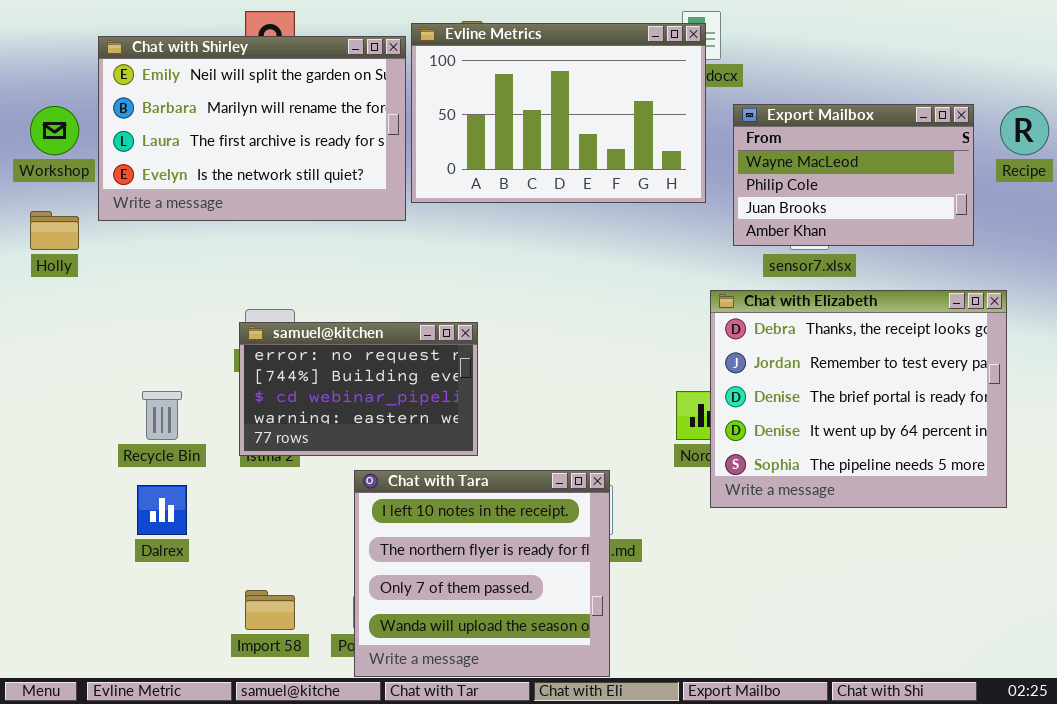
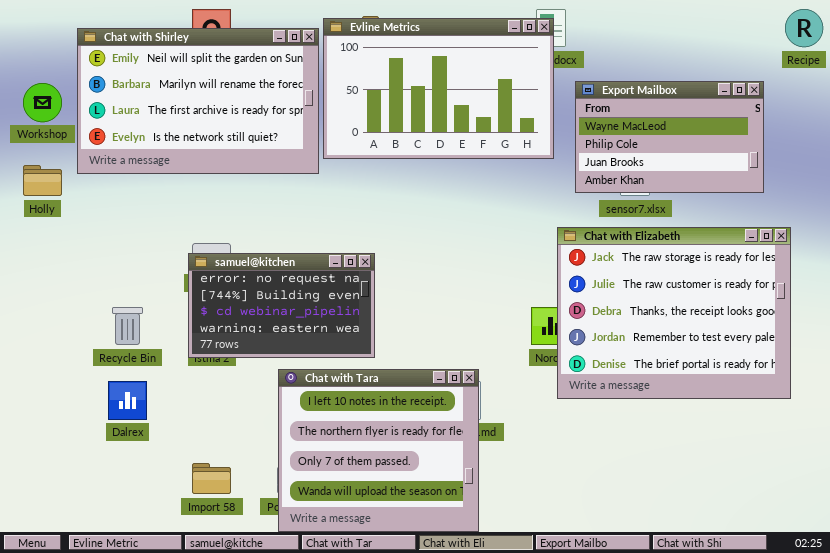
Recipe: [1000,106,1049,155] -> [785,9,823,47], moved
Chat with Elizabeth: [710,290,1007,508] -> [557,227,791,399], scrolled up 2 rows

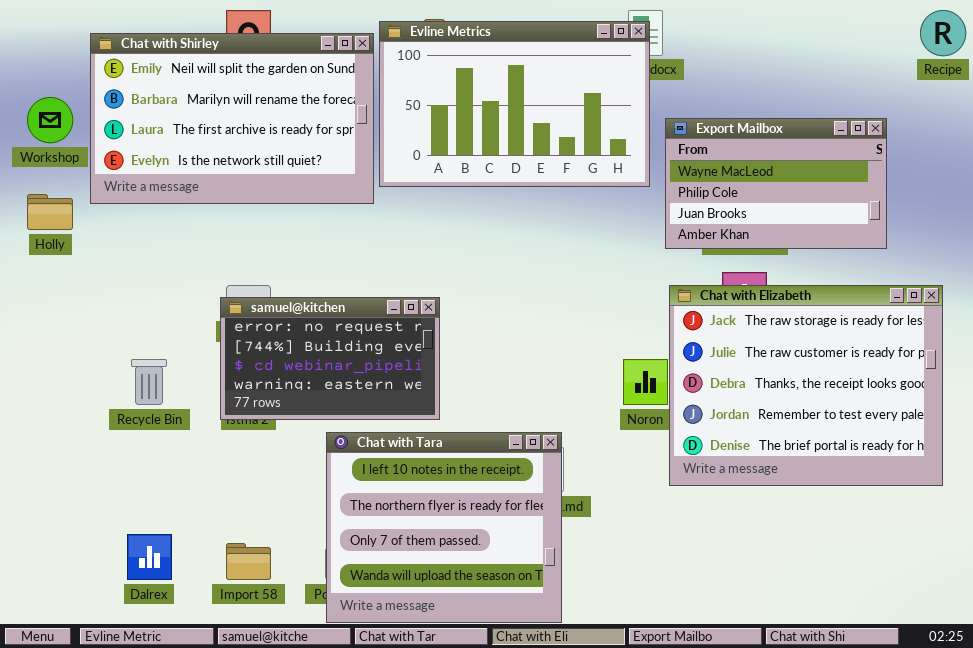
Export Mailbox: [575,81,764,193] -> [665,118,887,249], moved
Chat with Elizabeth: [557,227,791,399] -> [669,285,943,486], moved
Dalrex: [108,381,147,420] -> [127,534,172,580], moved

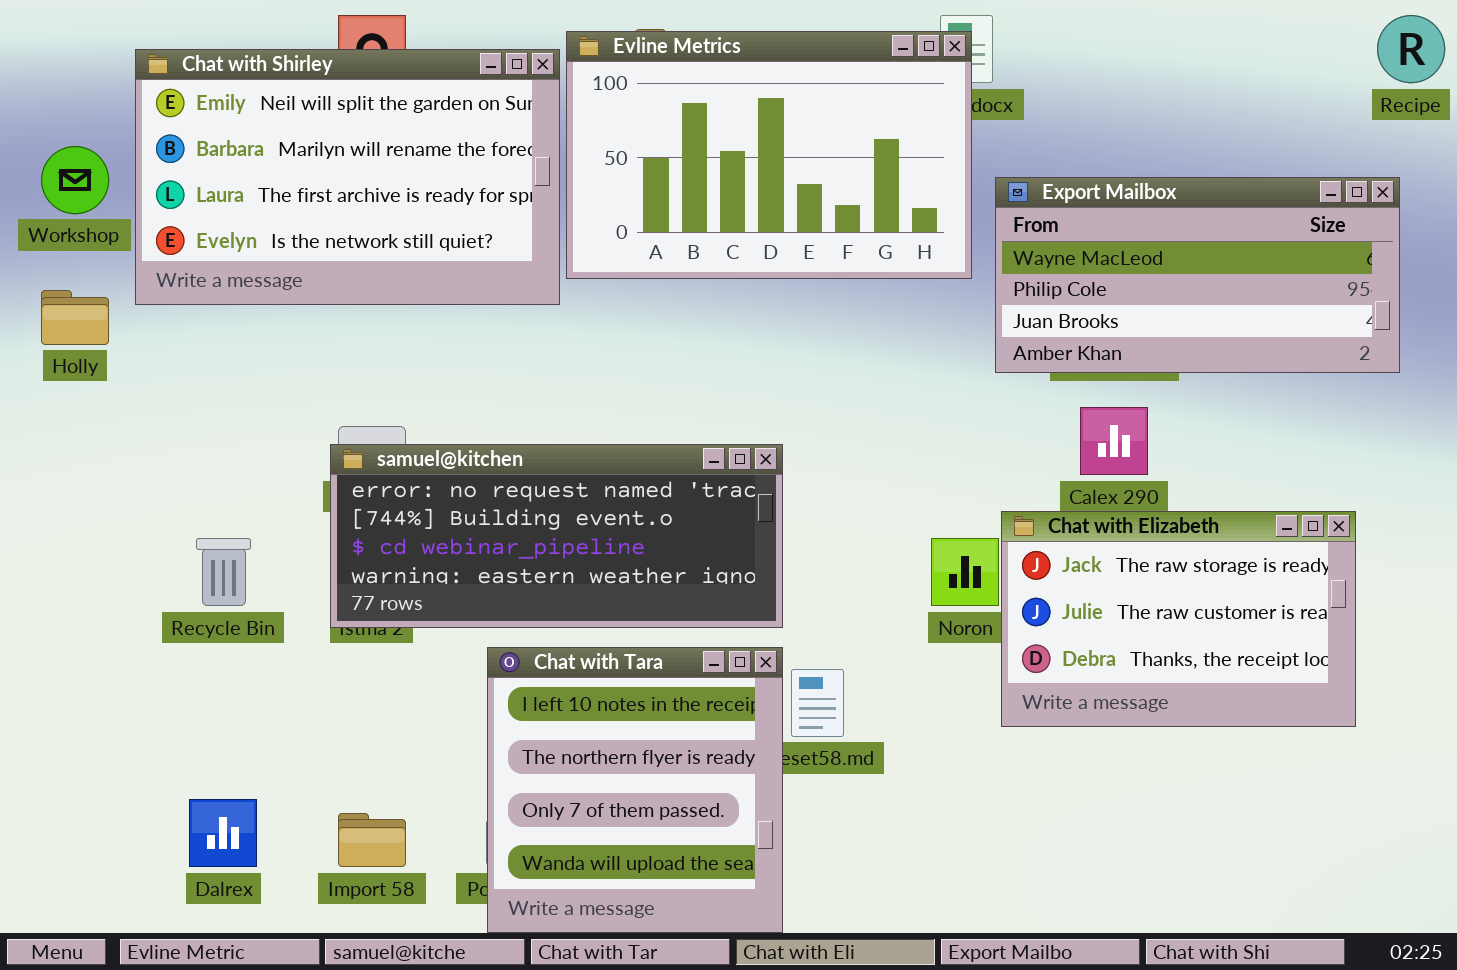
Export Mailbox: [665,118,887,249] -> [995,177,1400,373], resized
Chat with Elizabeth: [669,285,943,486] -> [1001,511,1356,727], resized
samuel@kitchen: [220,297,440,420] -> [330,444,783,628], resized
Chat with Tara: [326,432,562,623] -> [487,647,783,933], resized

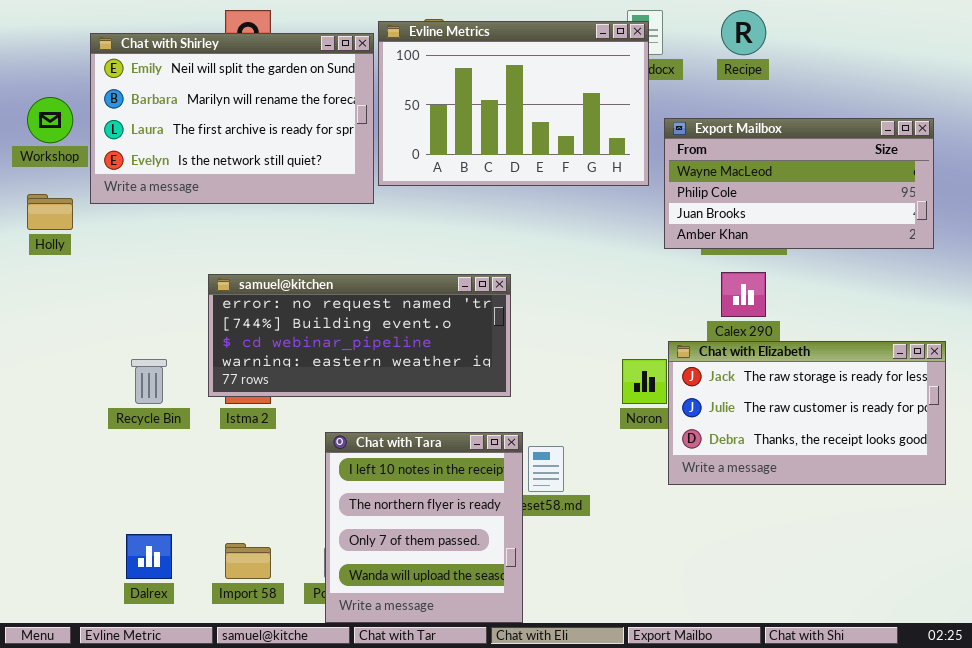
Recipe: [1377,15,1445,83] -> [721,10,766,55], moved
samuel@kitchen: [330,444,783,628] -> [208,274,511,397], moved
Chat with Elizabeth: [1001,511,1356,727] -> [668,341,946,485], resized

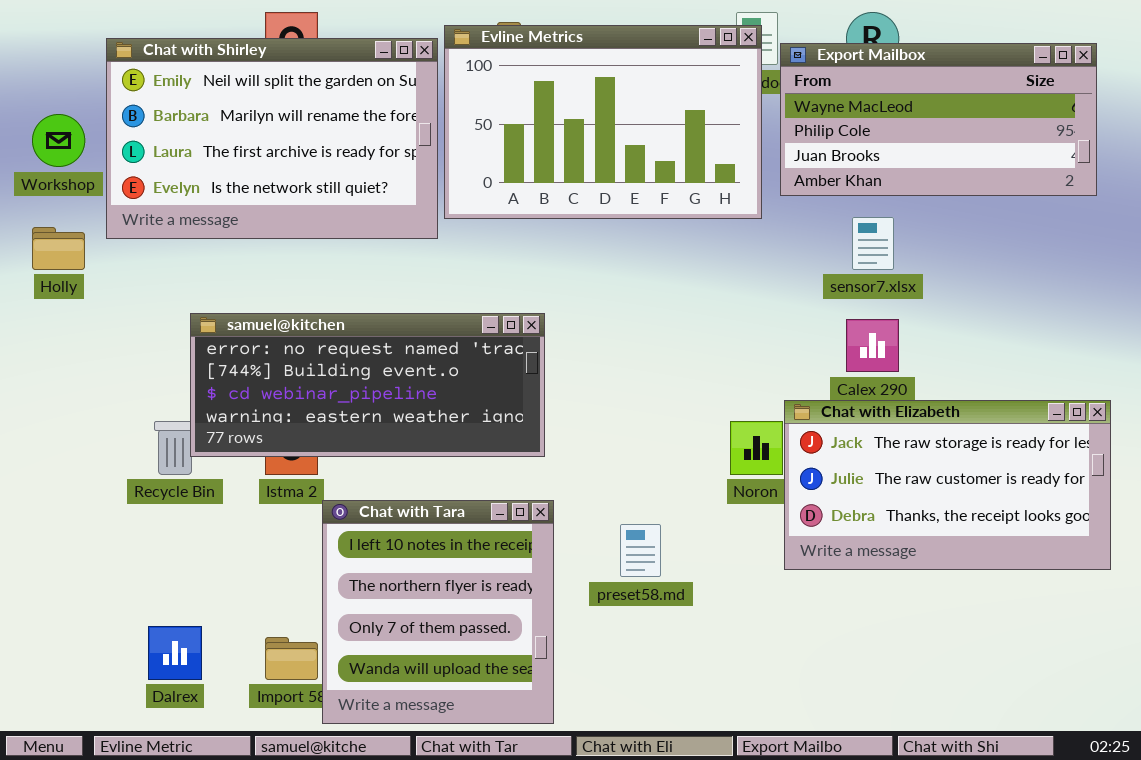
Export Mailbox: [664,118,934,249] -> [780,43,1097,196], moved
samuel@kitchen: [208,274,511,397] -> [190,313,545,457], moved
Chat with Tara: [325,432,523,623] -> [322,500,554,724], moved

